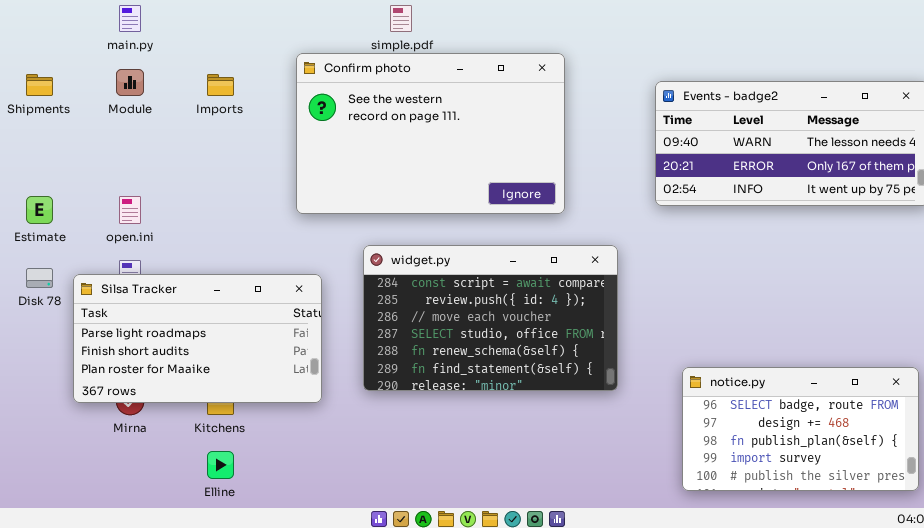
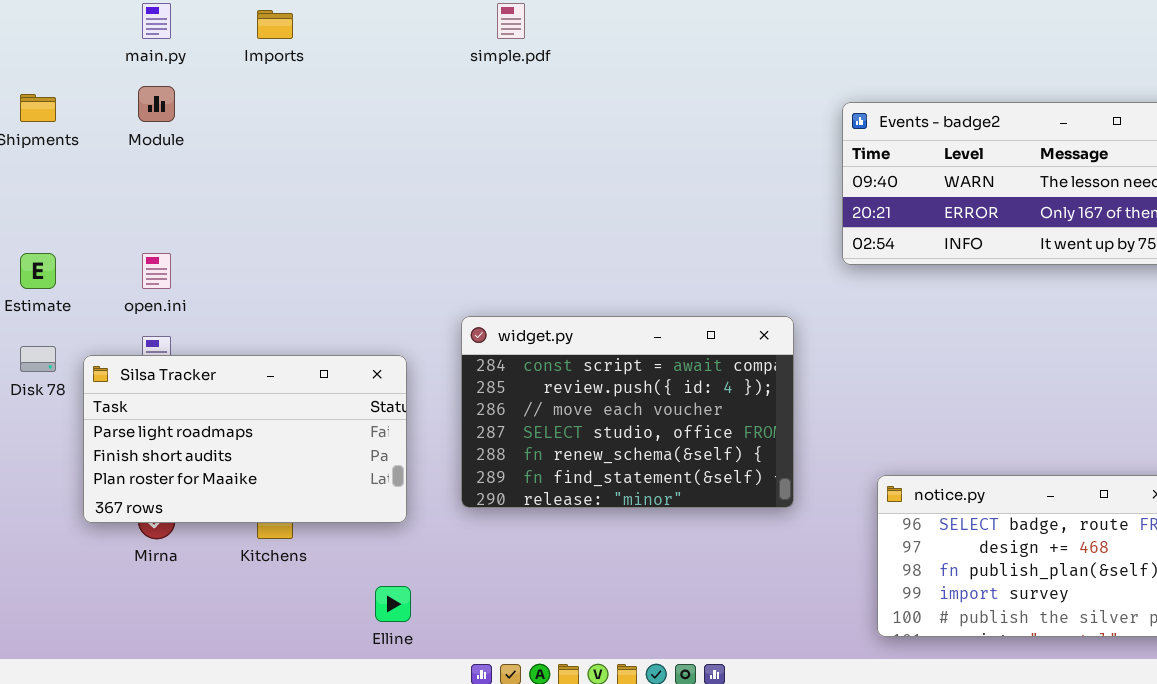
Confirm photo: [296,53,565,214] -> none, closed
Imports: [207,74,234,96] -> [257,10,293,39], moved
Elline: [207,451,234,479] -> [375,586,411,622], moved

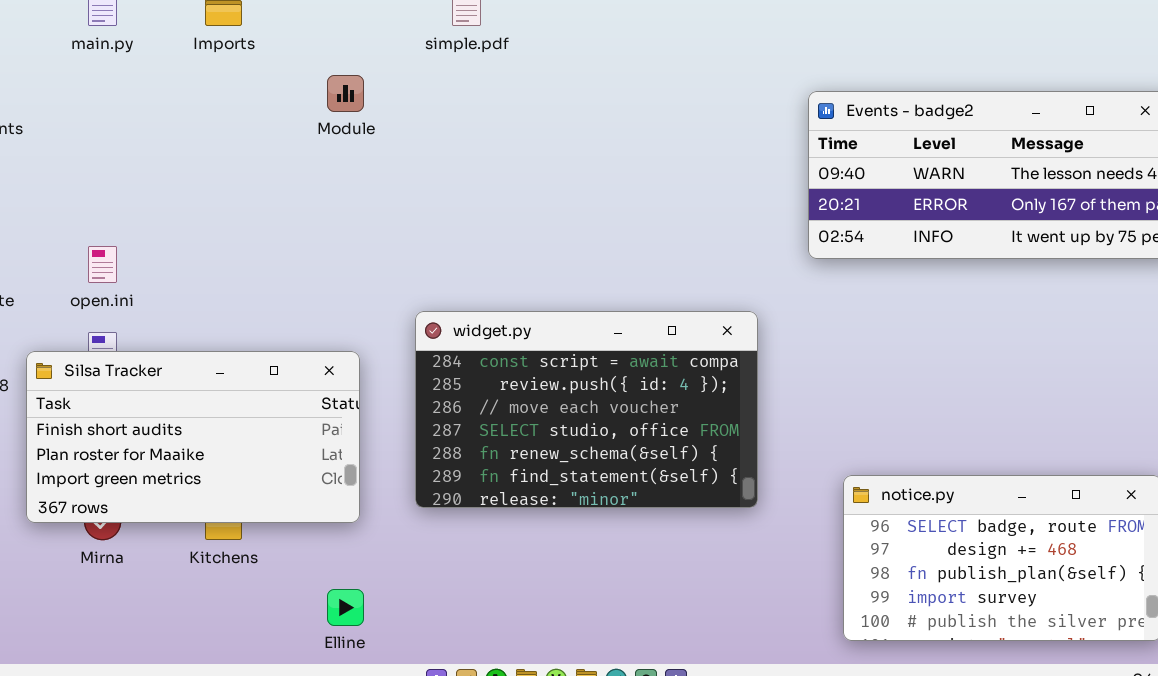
Module: [138,86,175,122] -> [327,75,364,112], moved
Silsa Tracker: [83,355,407,523] -> [26,351,360,523], scrolled down 1 row

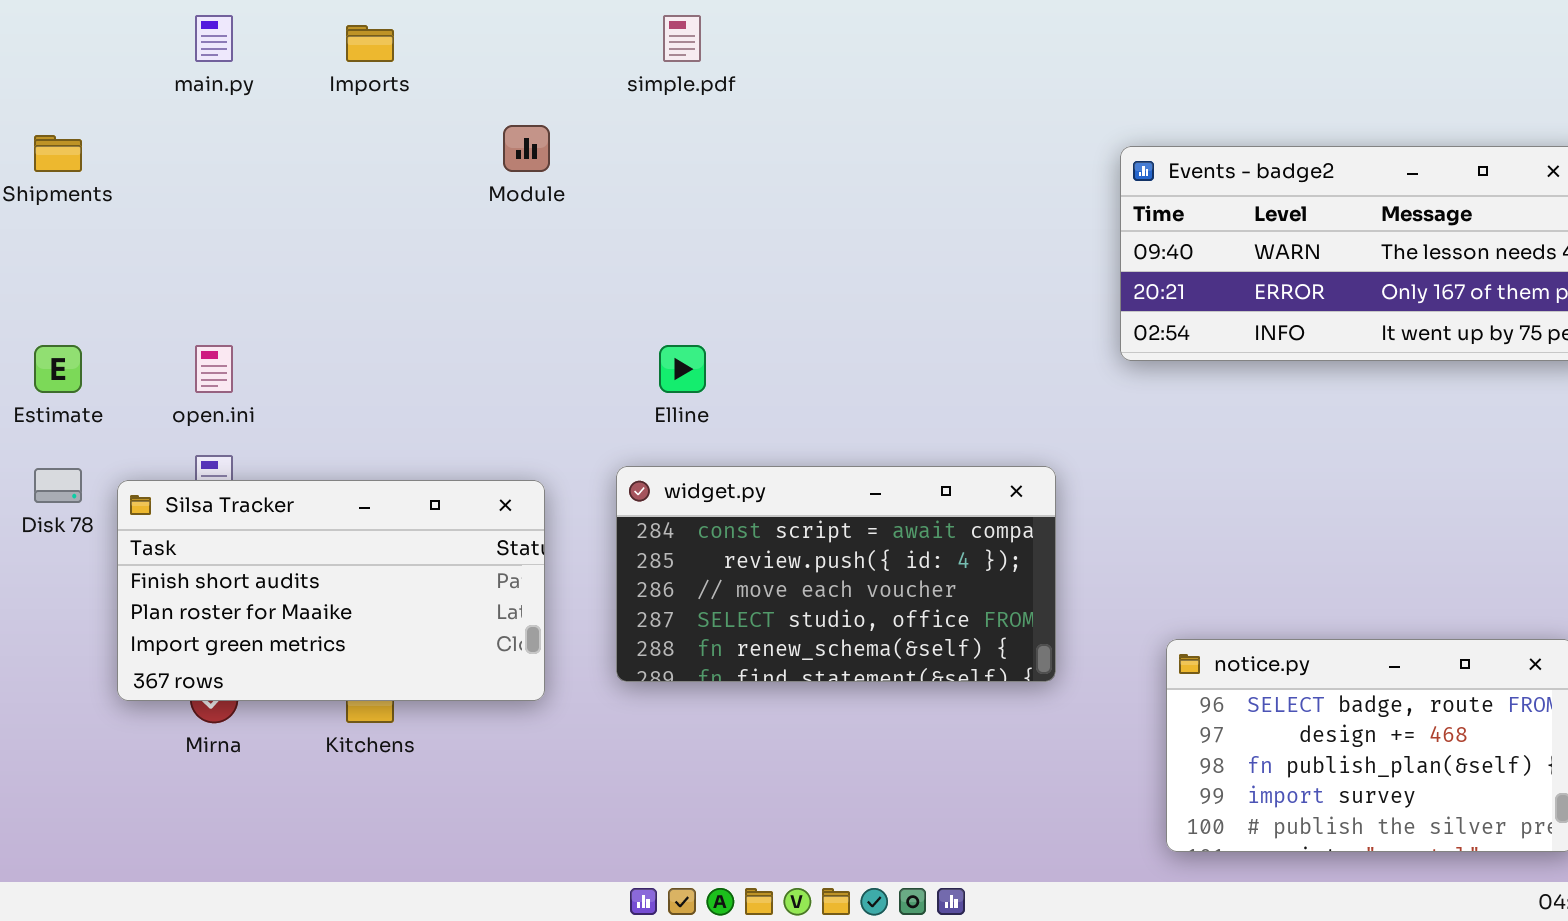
widget.py: [415,311,758,508] -> [616,466,1056,682], resized
Elline: [327,589,364,626] -> [659,345,706,393], moved

